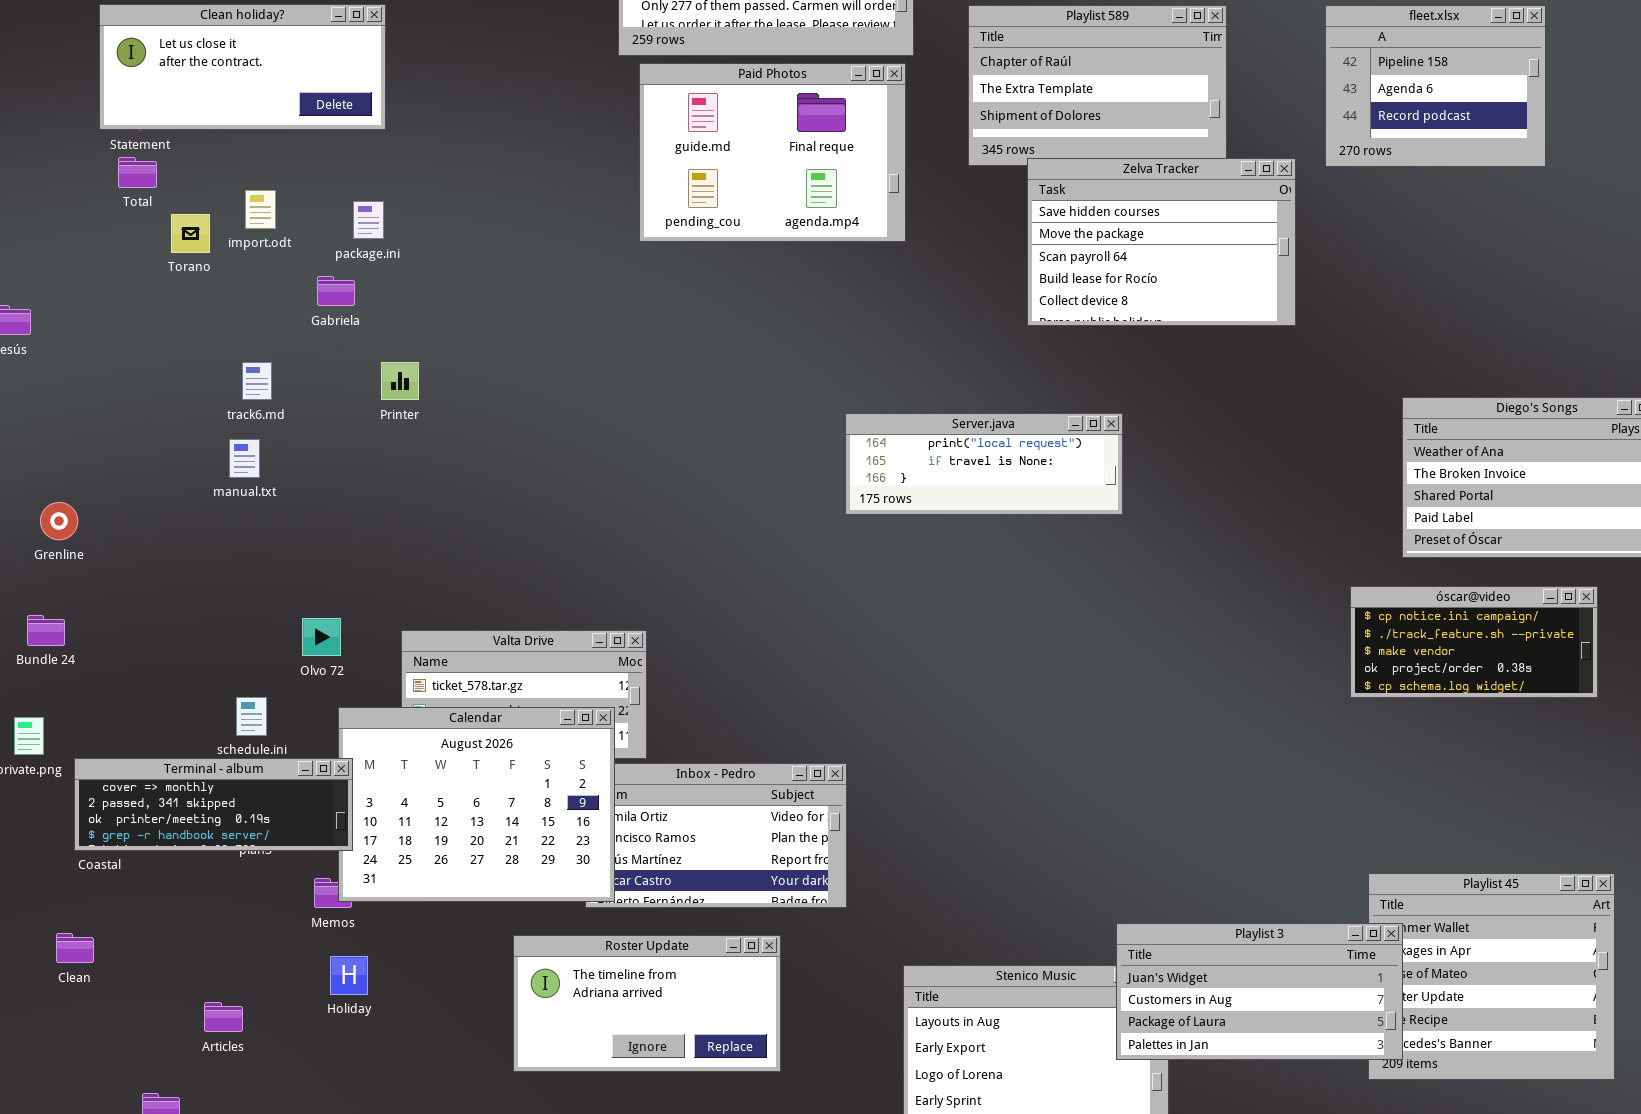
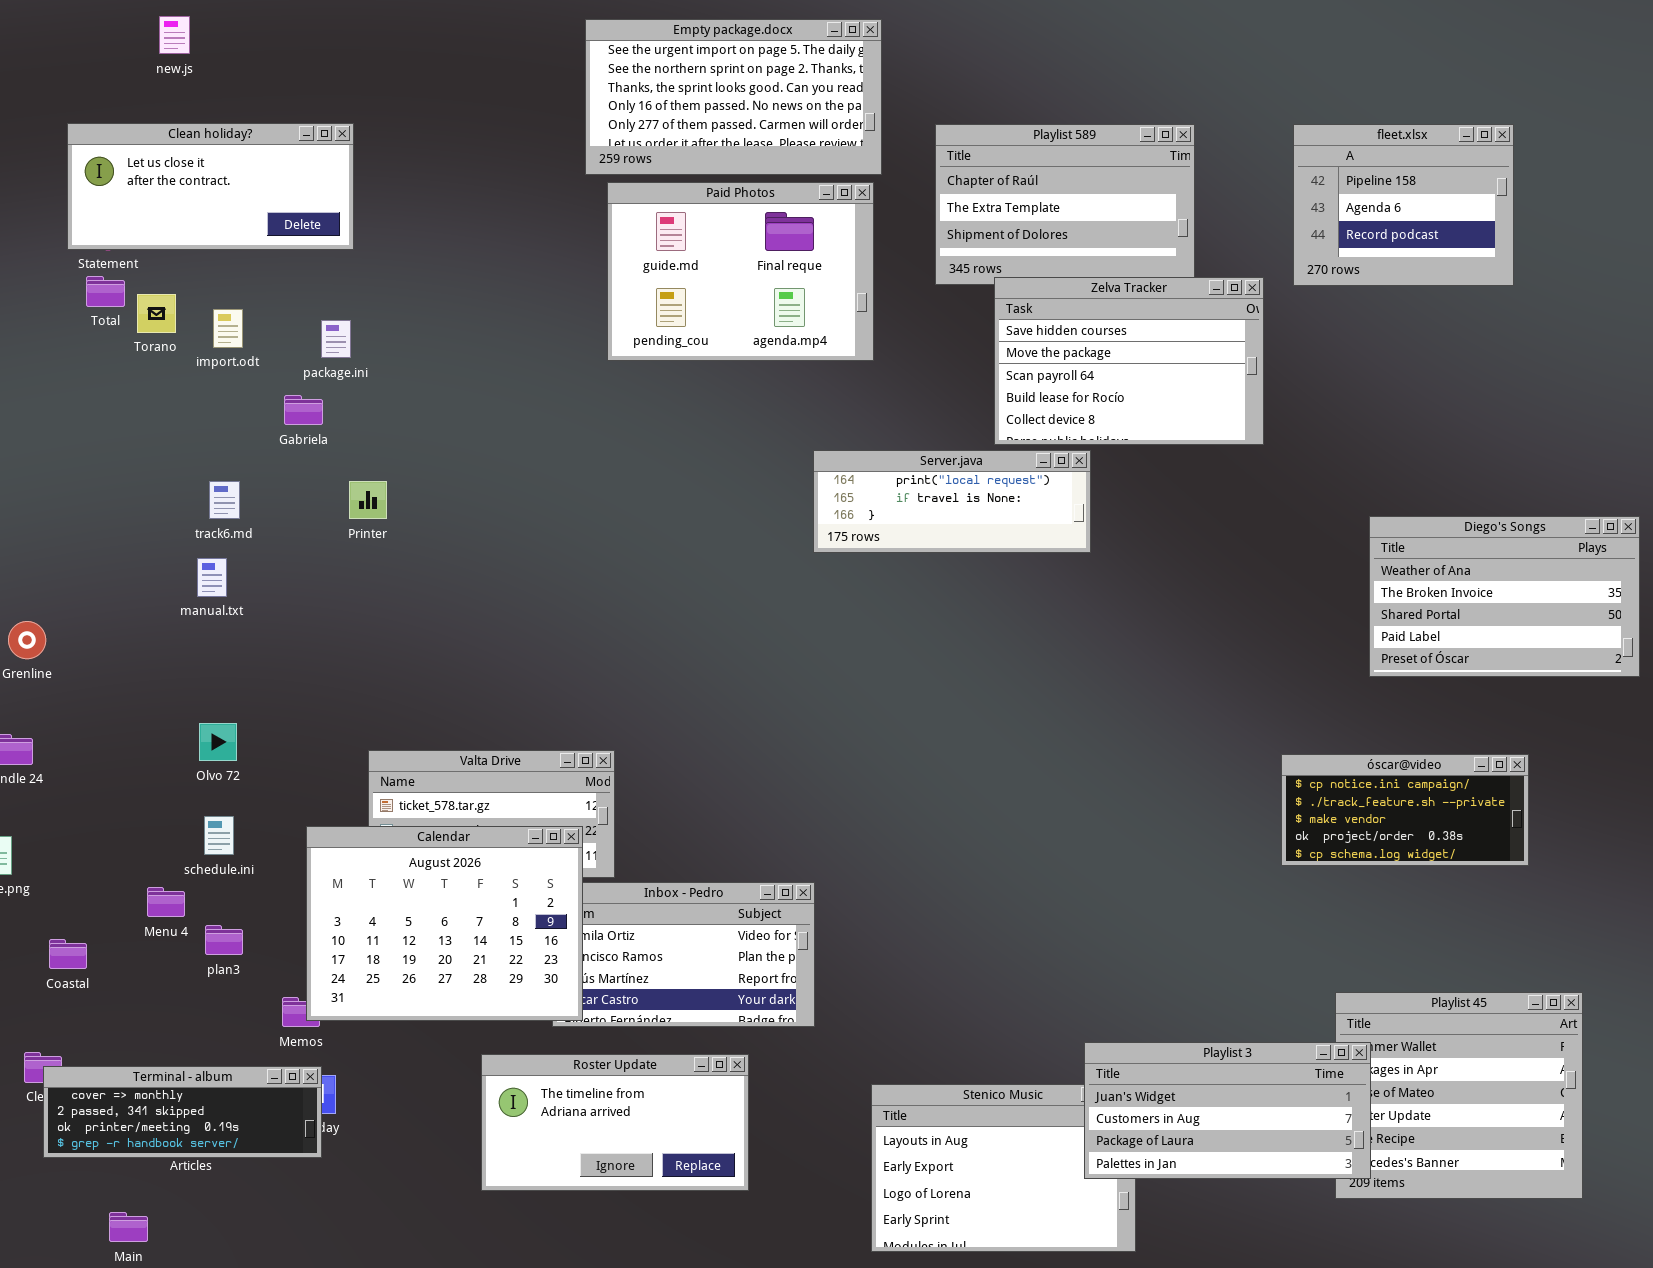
Torano: [171,214,210,253] -> [137,294,176,333], moved
Server.java: [845,413,1123,515] -> [813,450,1091,553], moved
óscar@video: [1350,586,1598,698] -> [1281,754,1529,866], moved
Olvo 72: [302,618,341,656] -> [199,723,237,761], moved
Terminal - album: [74,758,353,851] -> [43,1066,322,1158], moved

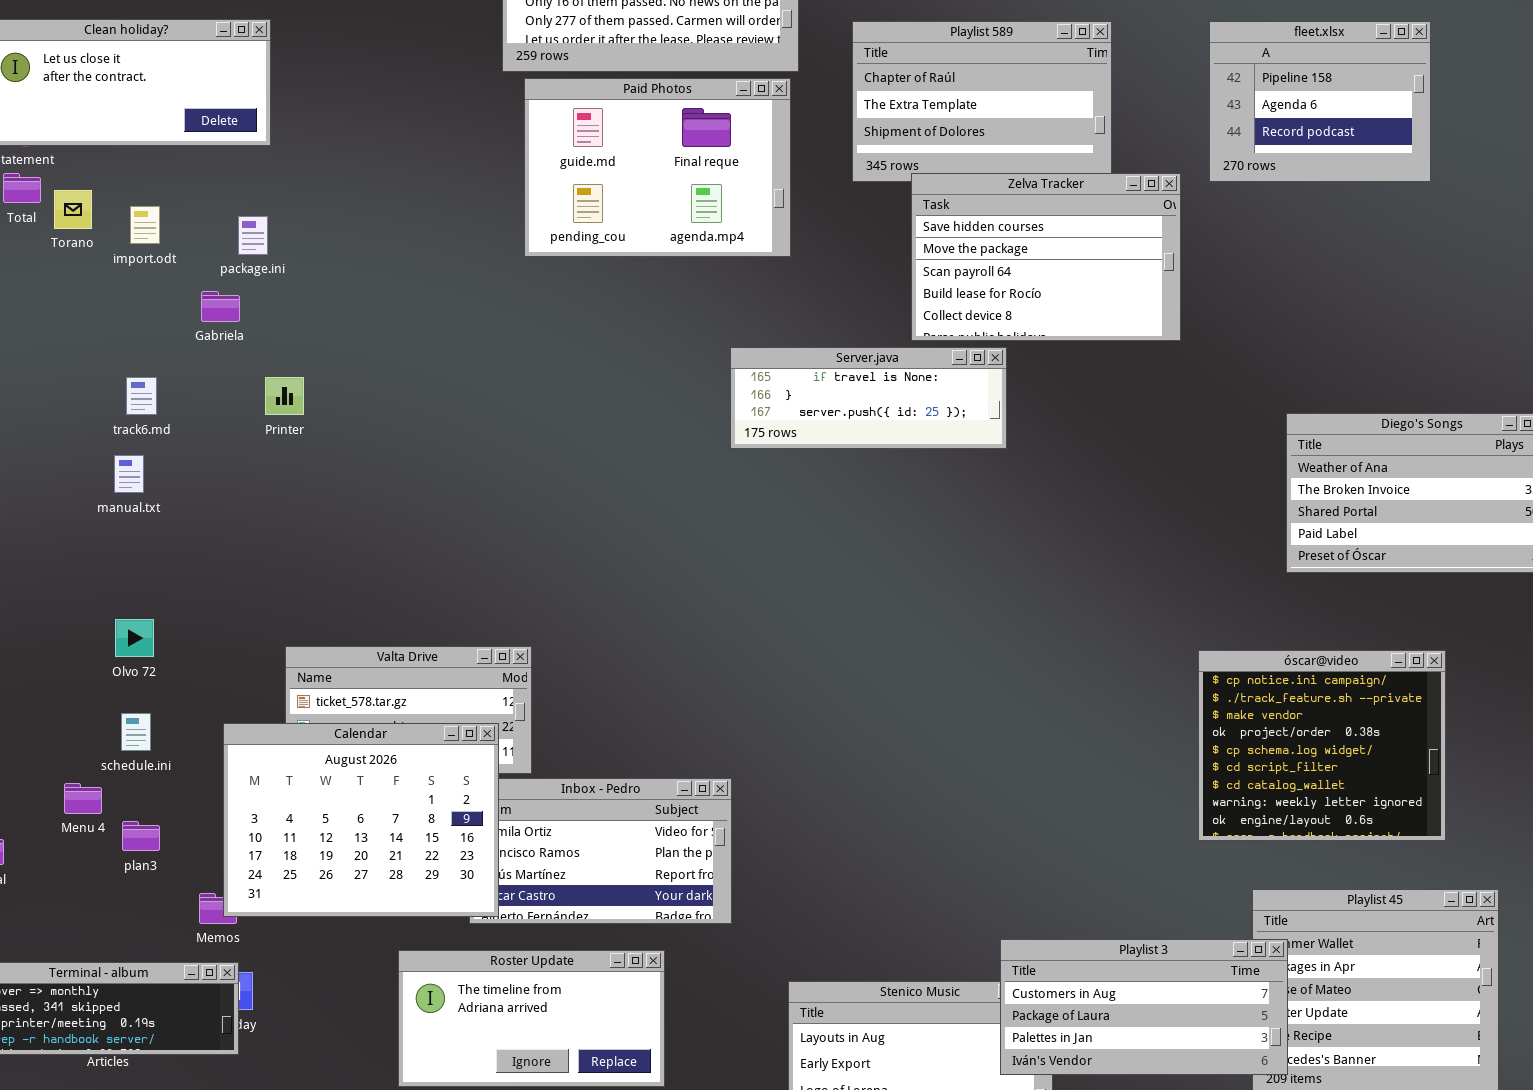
Server.java: [813,450,1091,553] -> [730,347,1007,449], scrolled down 1 row
óscar@video: [1281,754,1529,866] -> [1198,650,1446,841], resized
Playlist 3: [1084,1042,1371,1179] -> [1000,939,1288,1075], scrolled down 1 row

